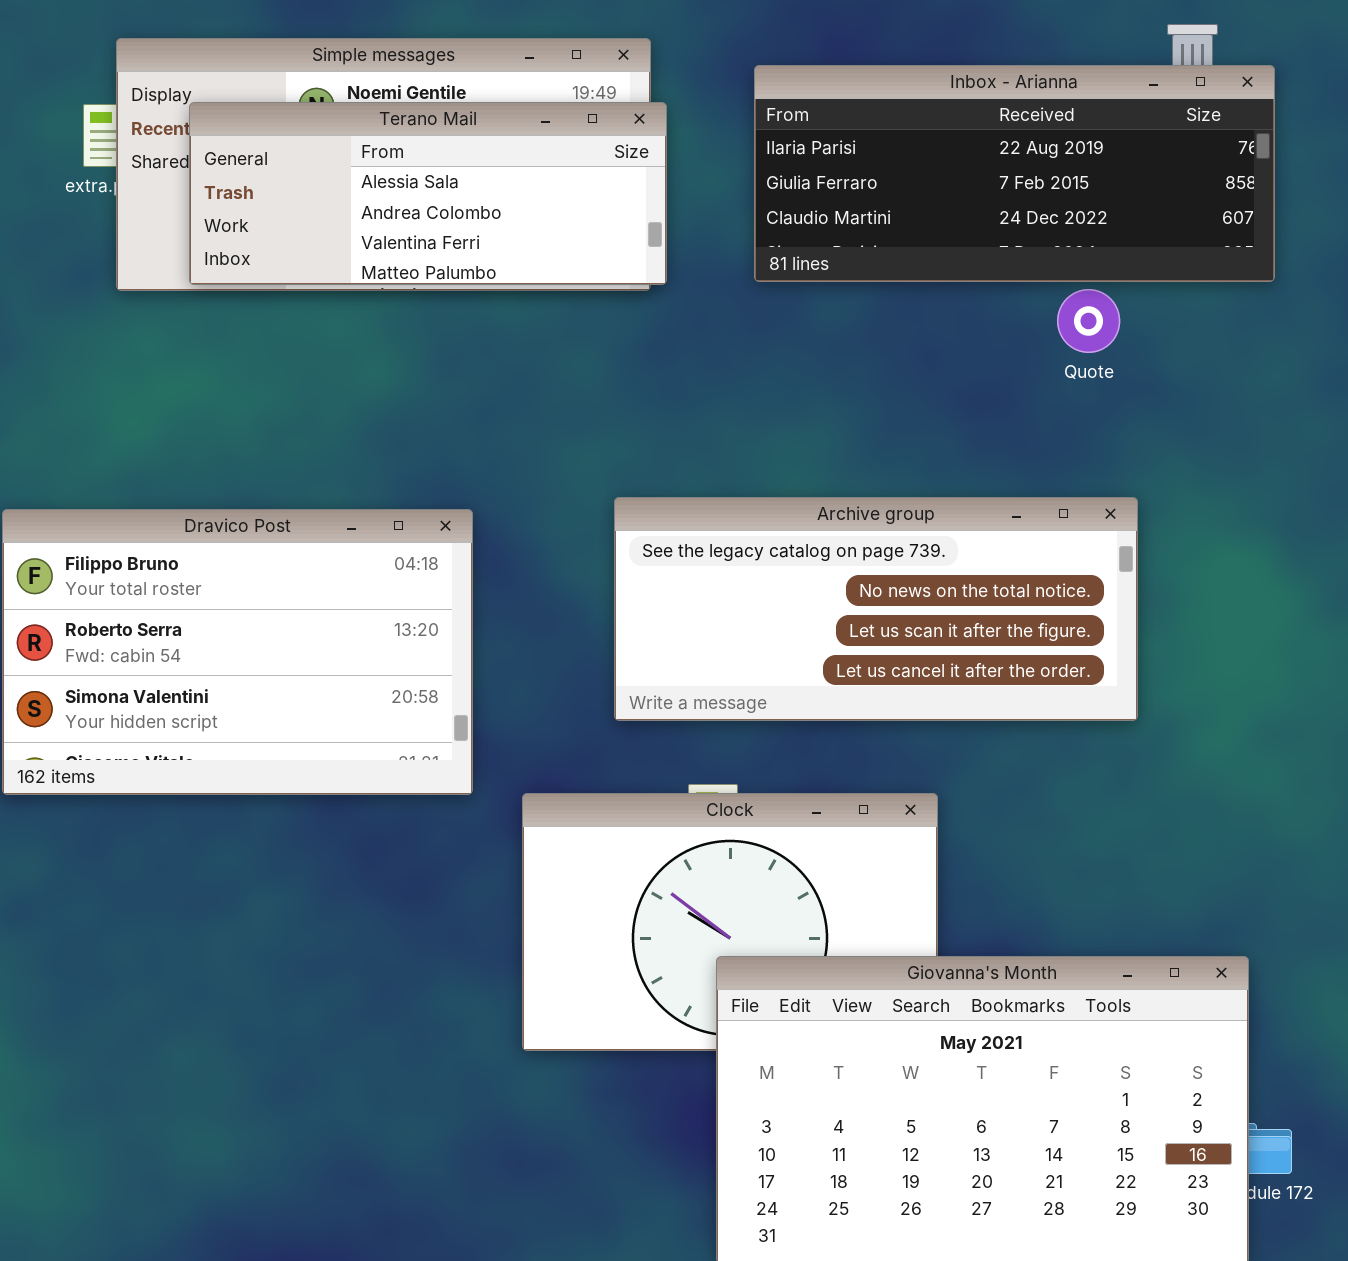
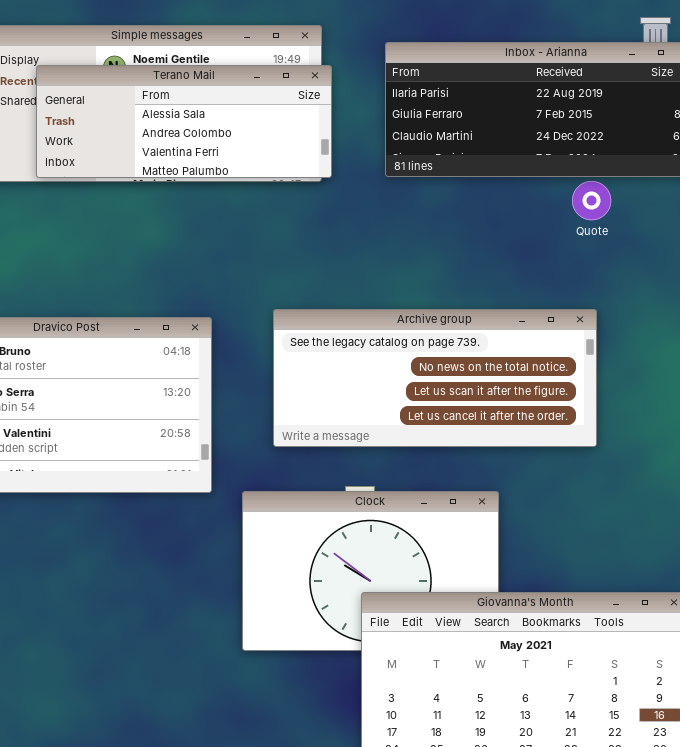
Archive group: [614,497,1138,721] -> [273,309,597,447], moved

